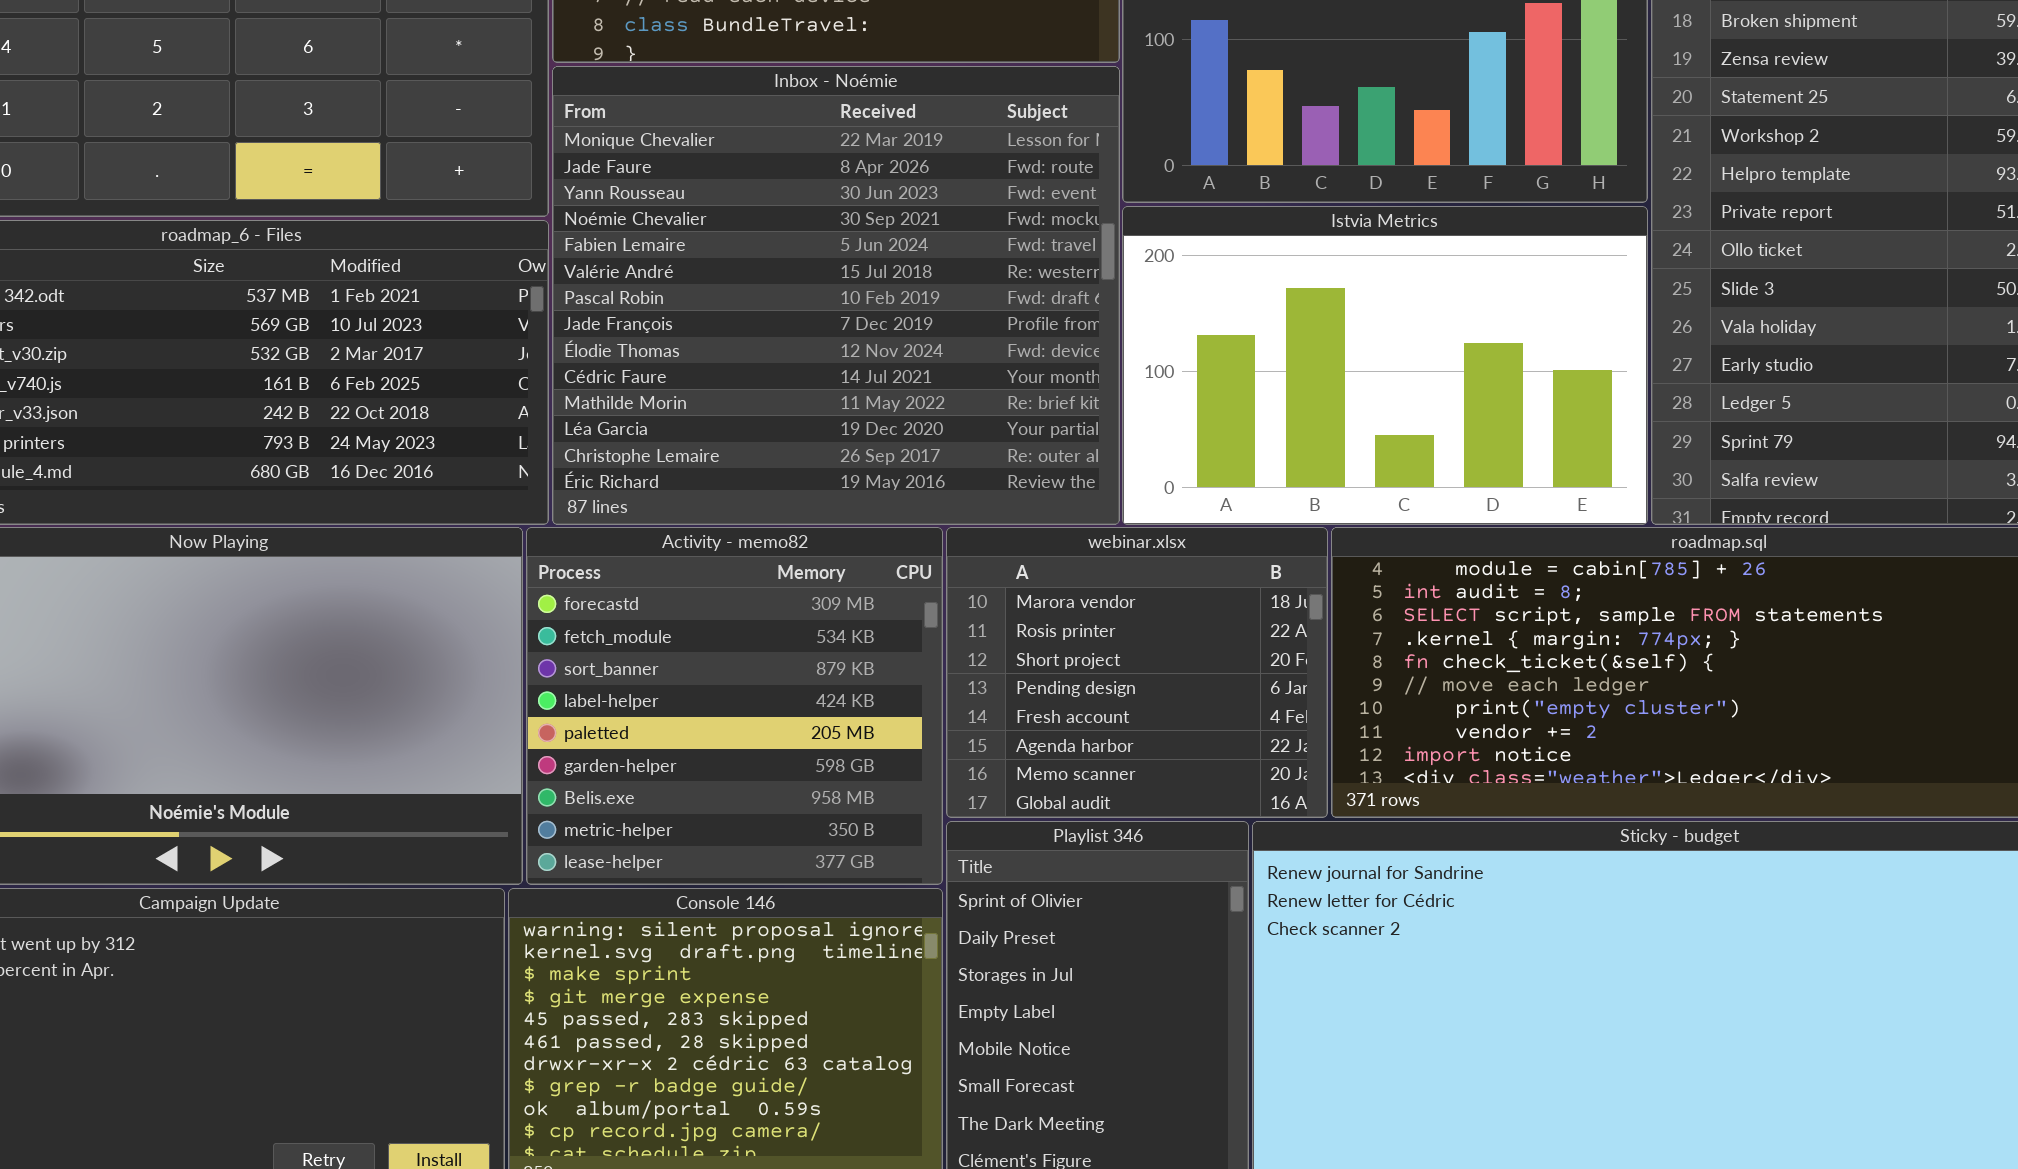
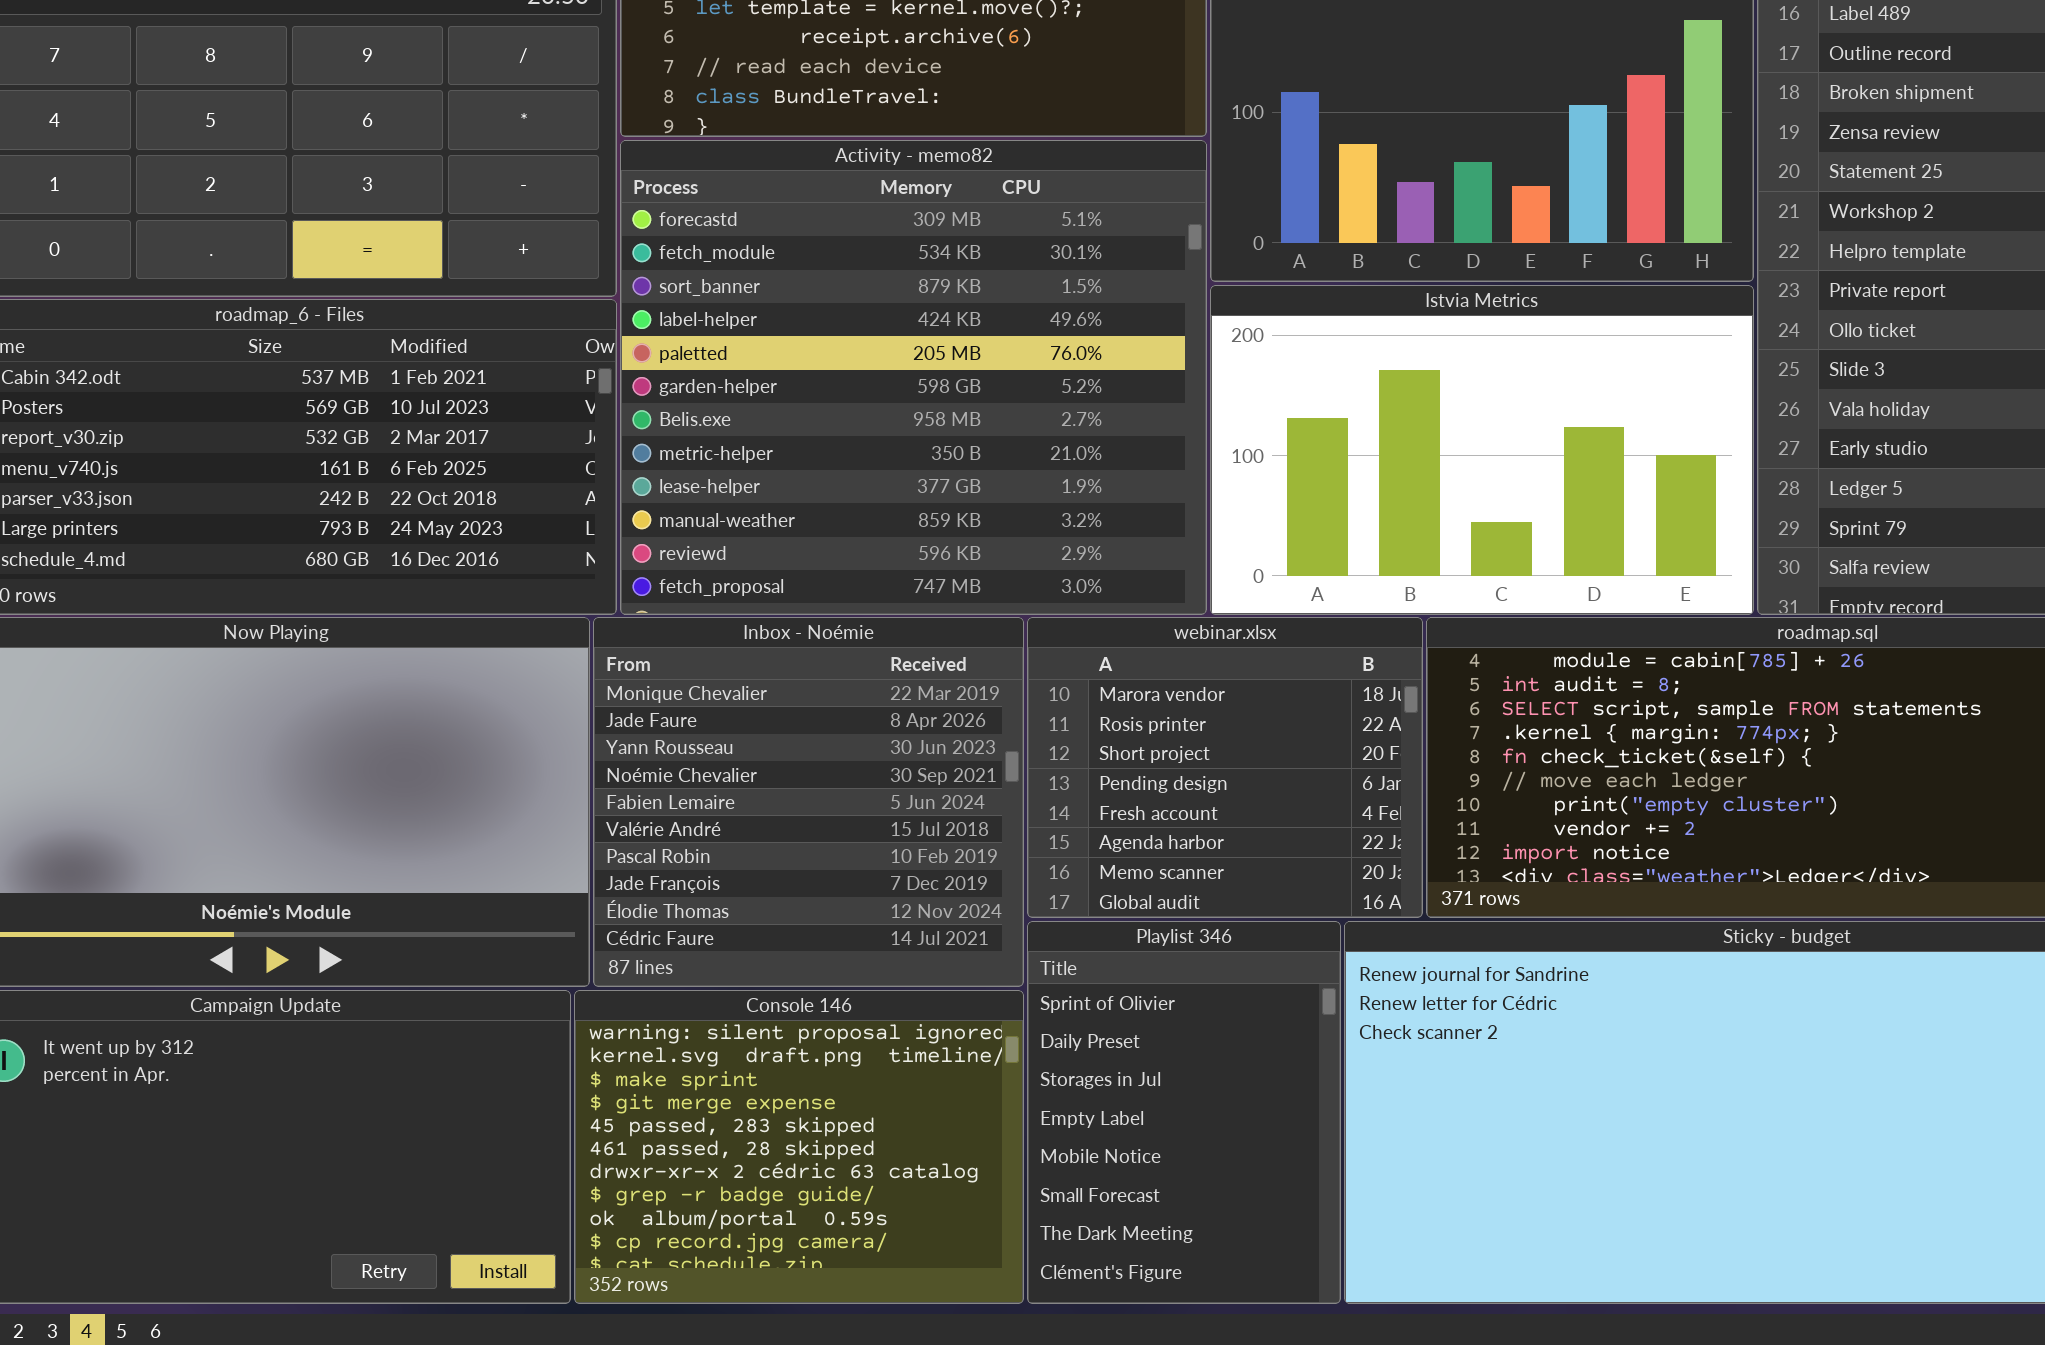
Inbox - Noémie: [552,66,1120,525] -> [593,617,1024,987], moved, resized
Activity - memo82: [526,527,943,885] -> [620,140,1207,615], moved, resized

